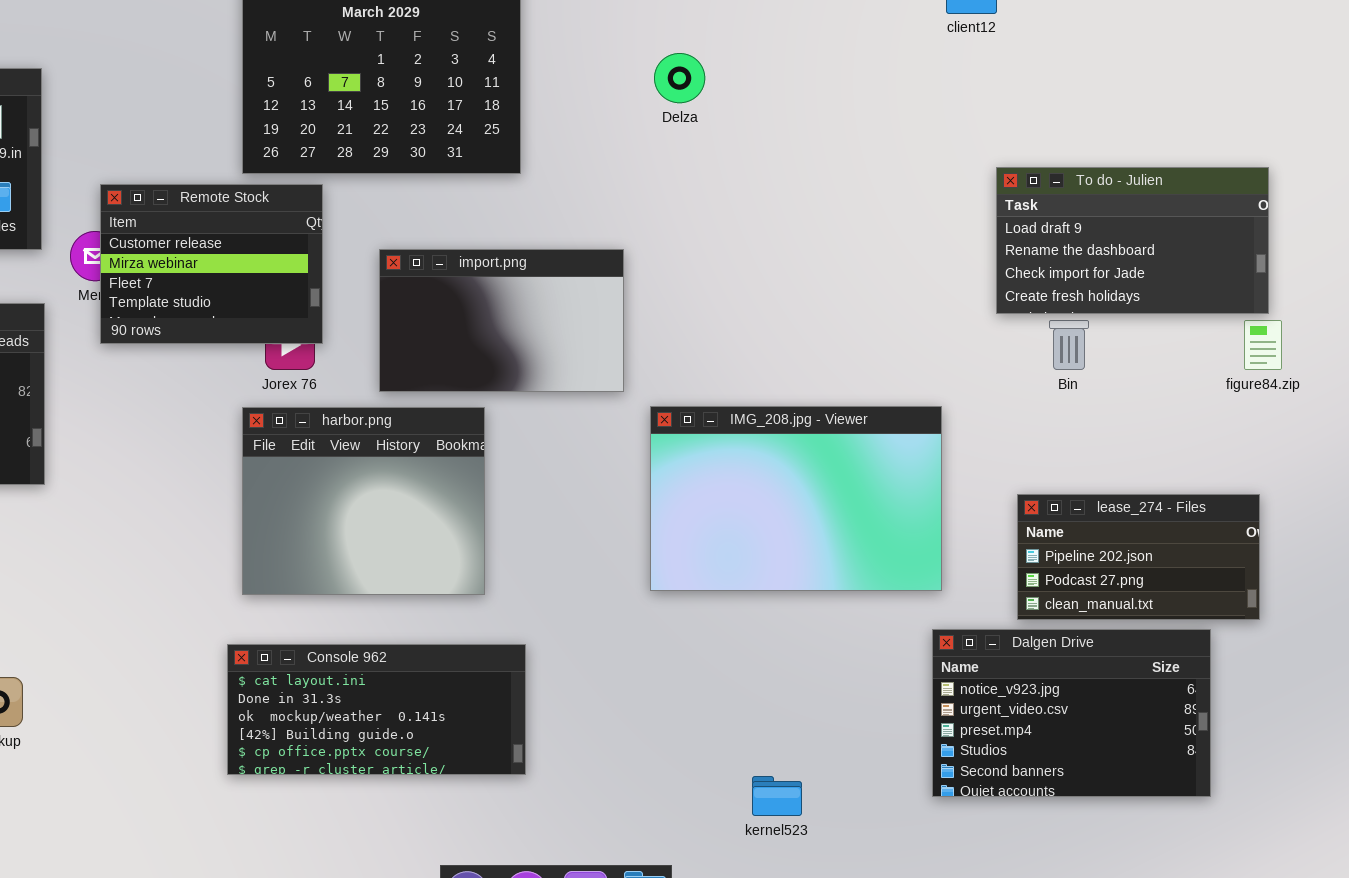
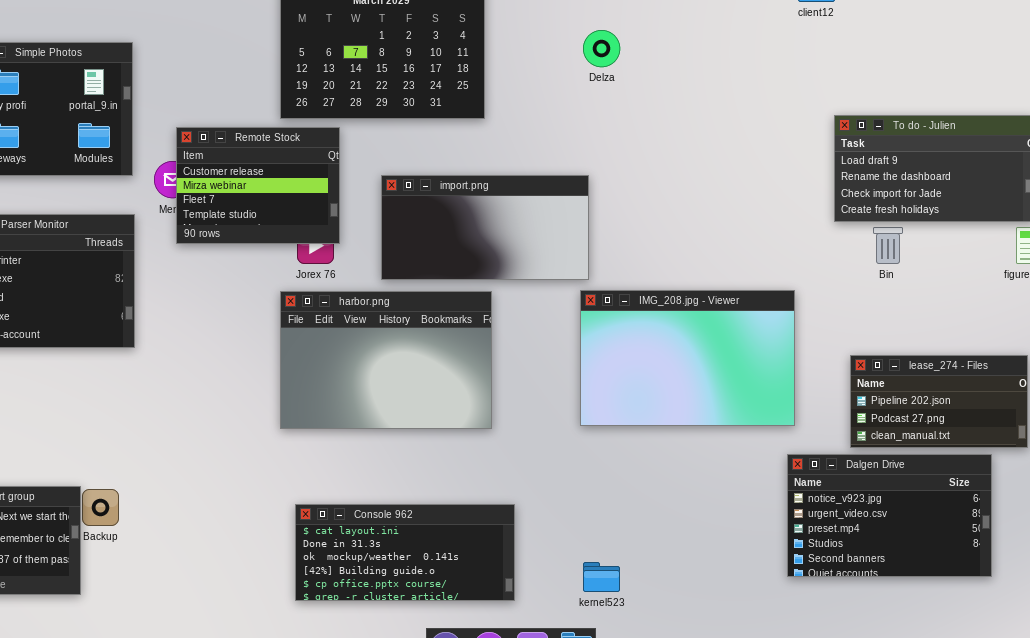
import.png: [379,249,624,392] -> [381,175,589,280], resized
harbor.png: [242,407,485,595] -> [280,291,492,429], resized
Console 962: [227,644,526,775] -> [295,504,515,601], moved
kernel523: [752,776,802,816] -> [583,562,620,592], moved

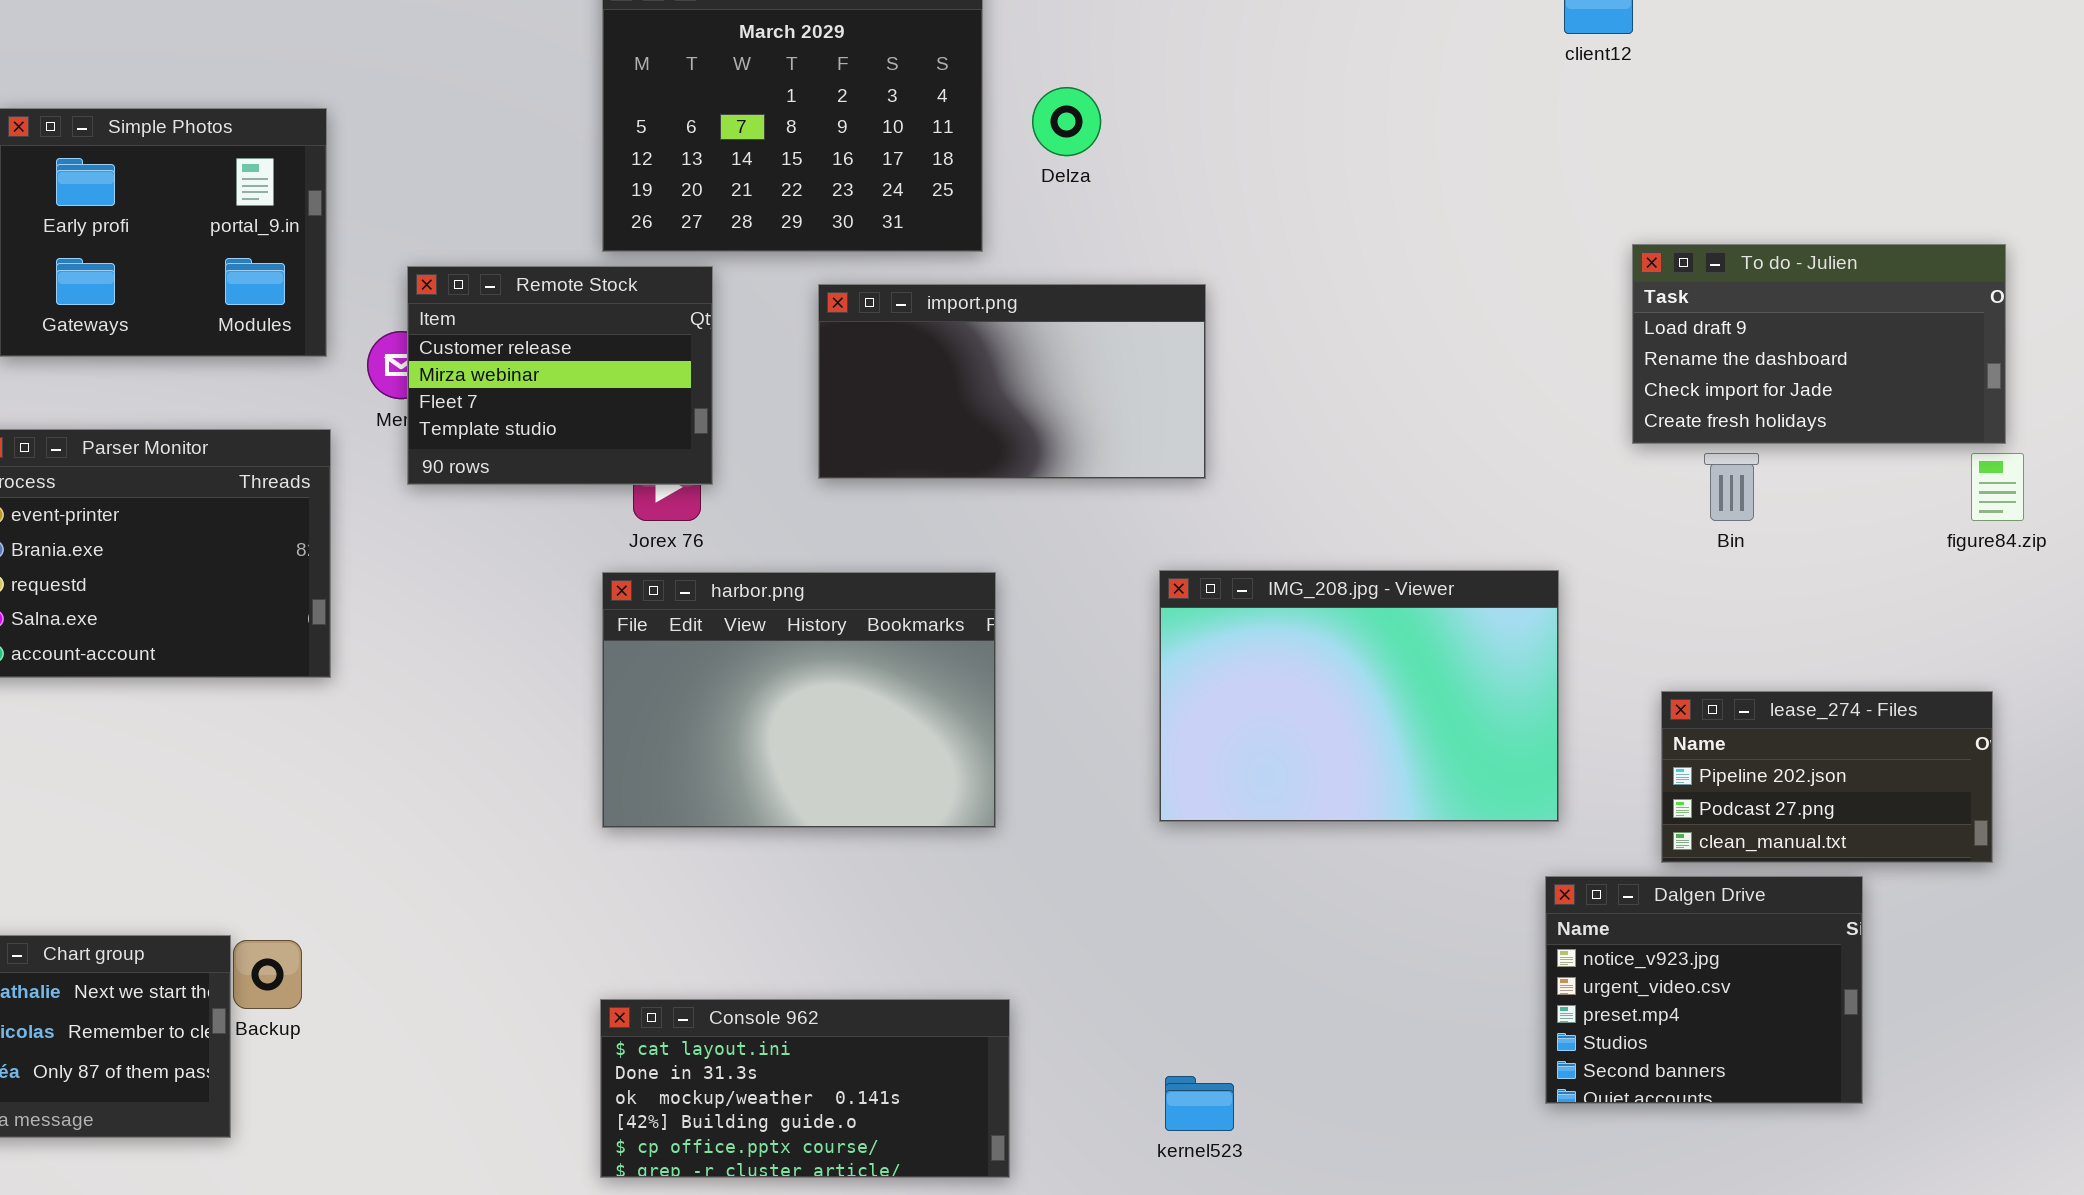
Delza: [583,30,620,67] -> [1032,87,1101,156], moved
import.png: [381,175,589,280] -> [818,284,1206,479], moved
Dalgen Drive: [787,454,992,577] -> [1545,876,1863,1104], resized
Console 962: [295,504,515,601] -> [600,999,1010,1178], moved

